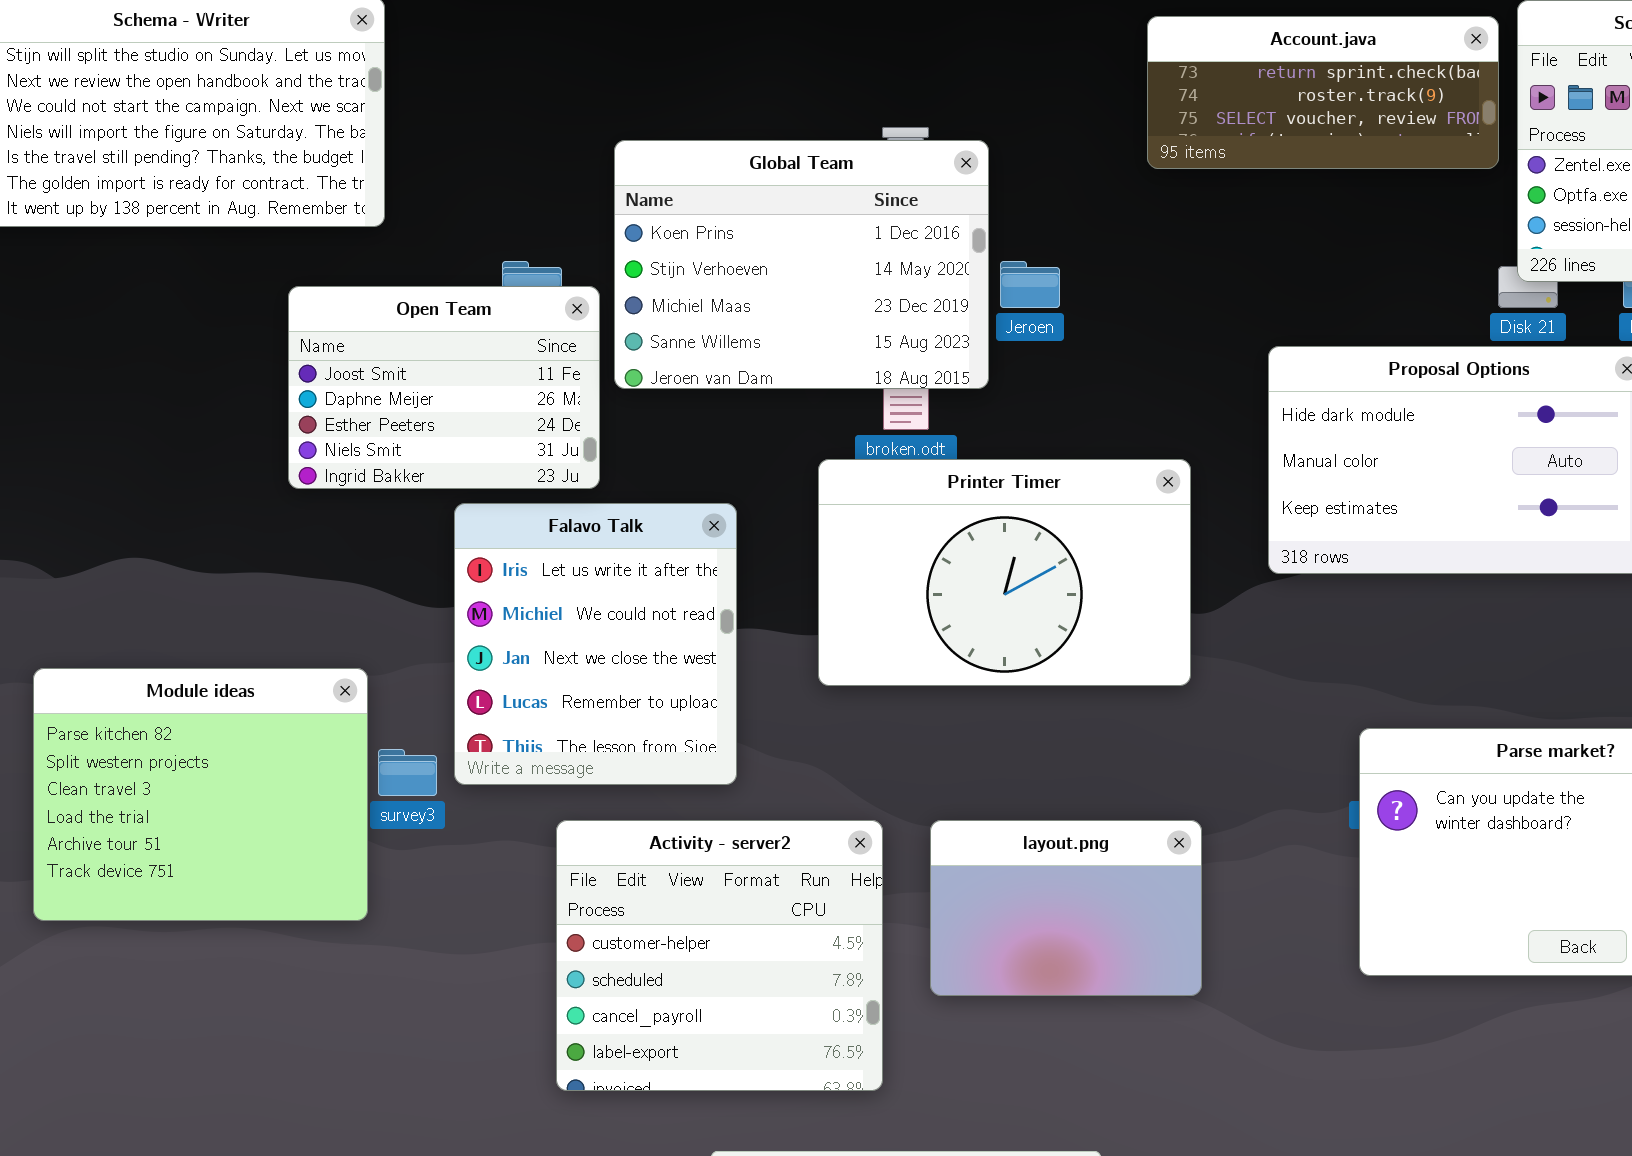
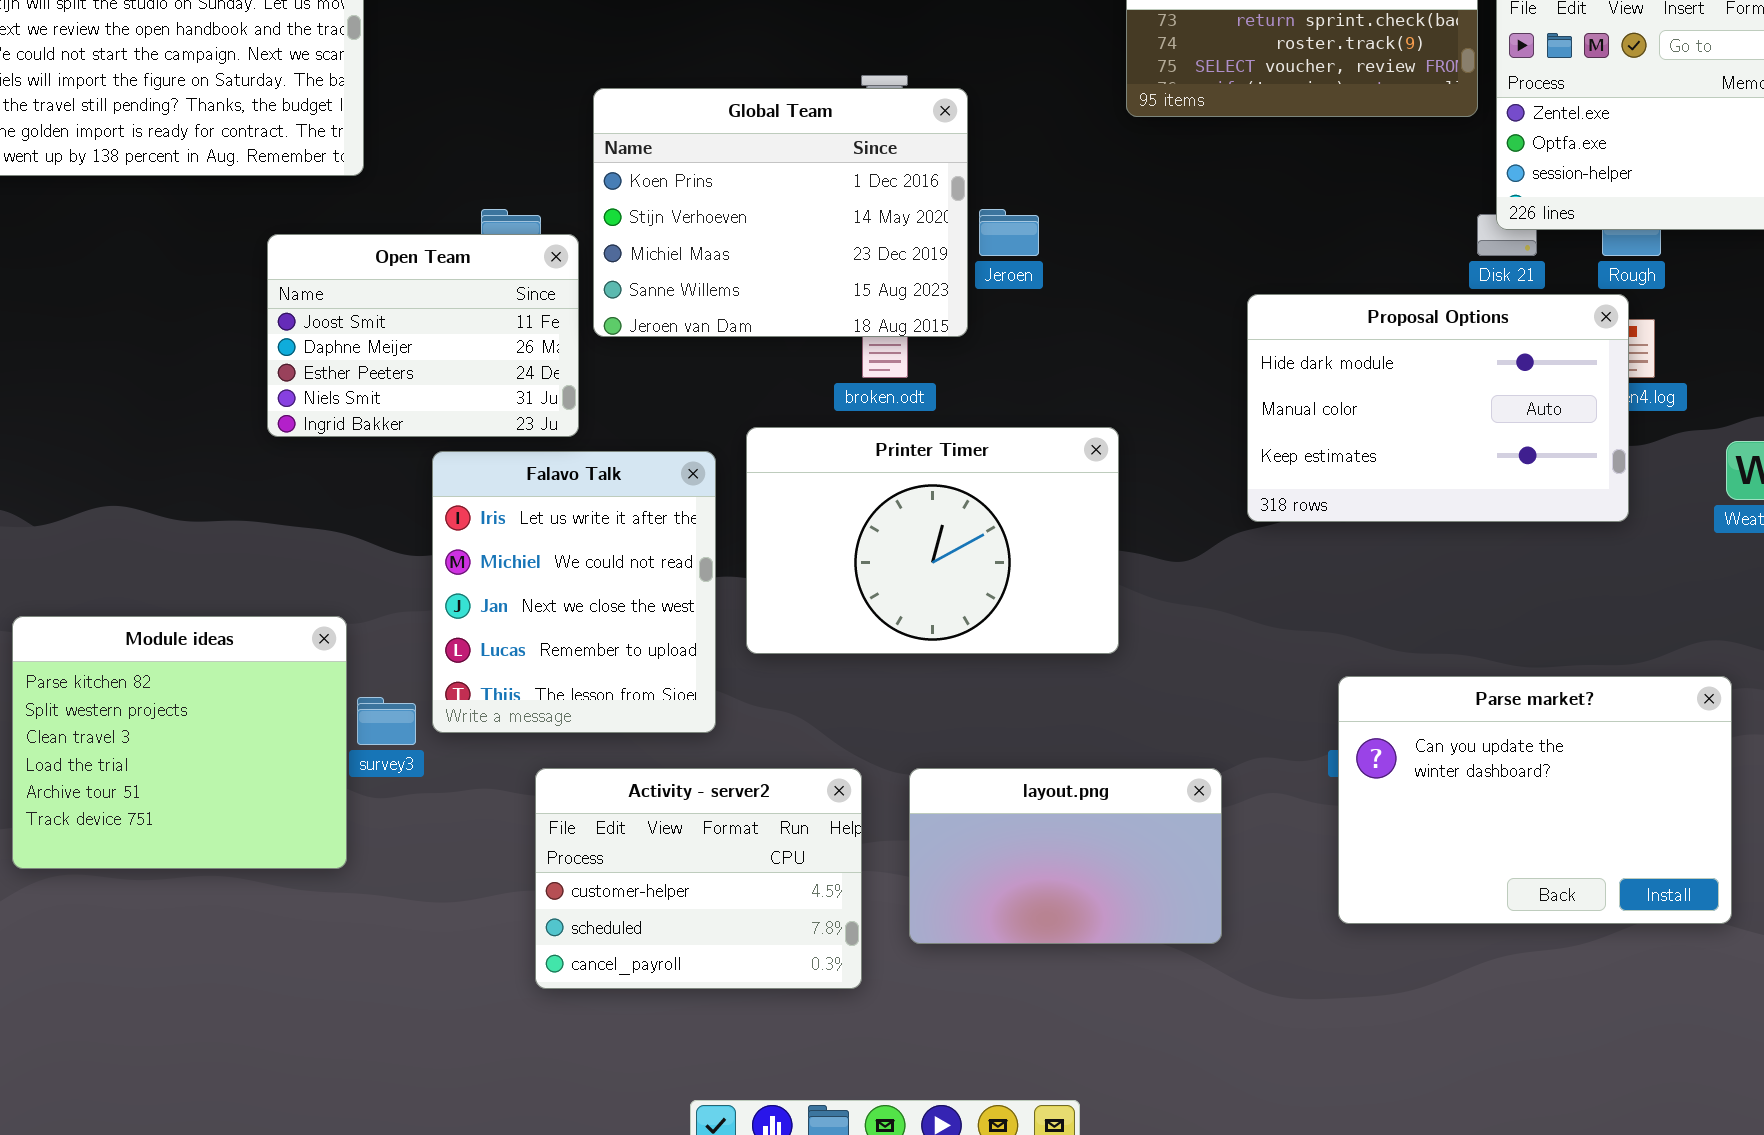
Printer Timer: [818,459,1191,686] -> [746,427,1119,654], moved
Activity - server2: [556,820,883,1091] -> [535,768,862,989], resized
layout.png: [930,820,1202,996] -> [909,768,1222,944], resized

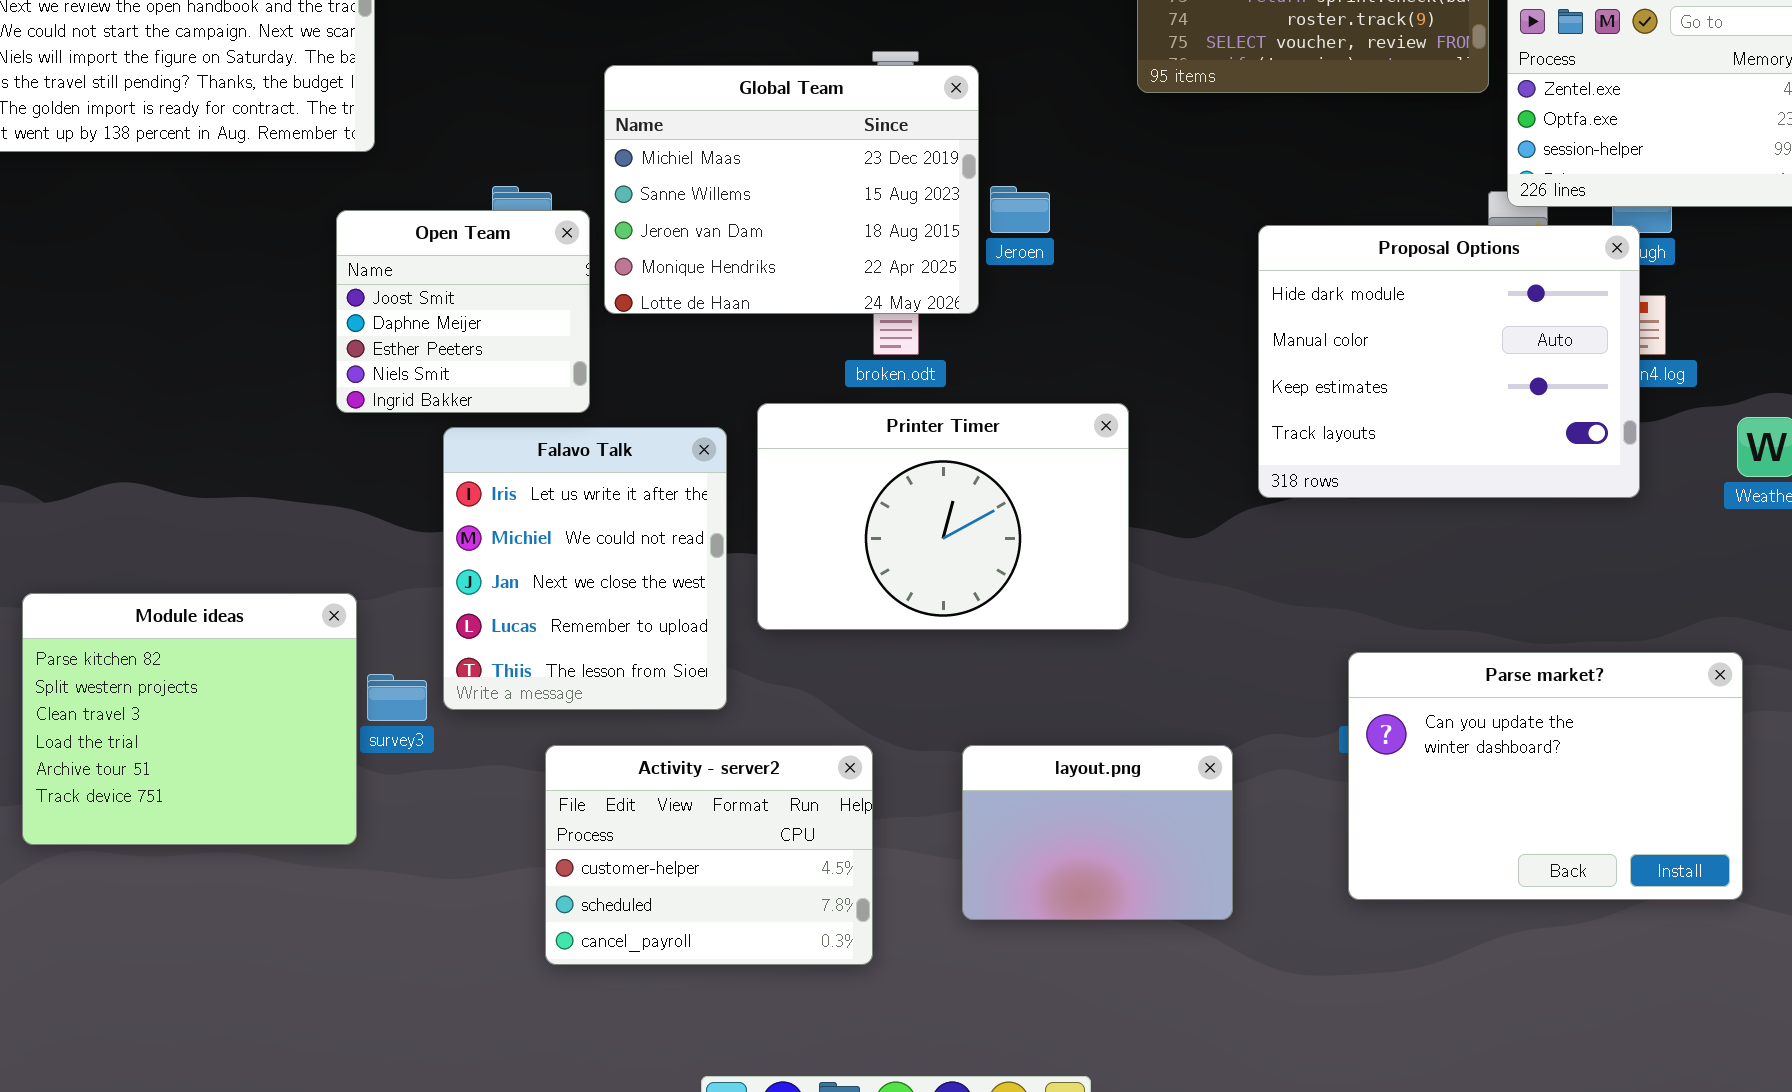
Global Team: [593,88,968,337] -> [604,65,979,314], scrolled down 2 rows
Open Team: [267,234,579,437] -> [336,210,590,413], resized
Proposal Options: [1247,294,1629,522] -> [1258,225,1640,498], resized
layout.png: [909,768,1222,944] -> [962,745,1233,920], resized

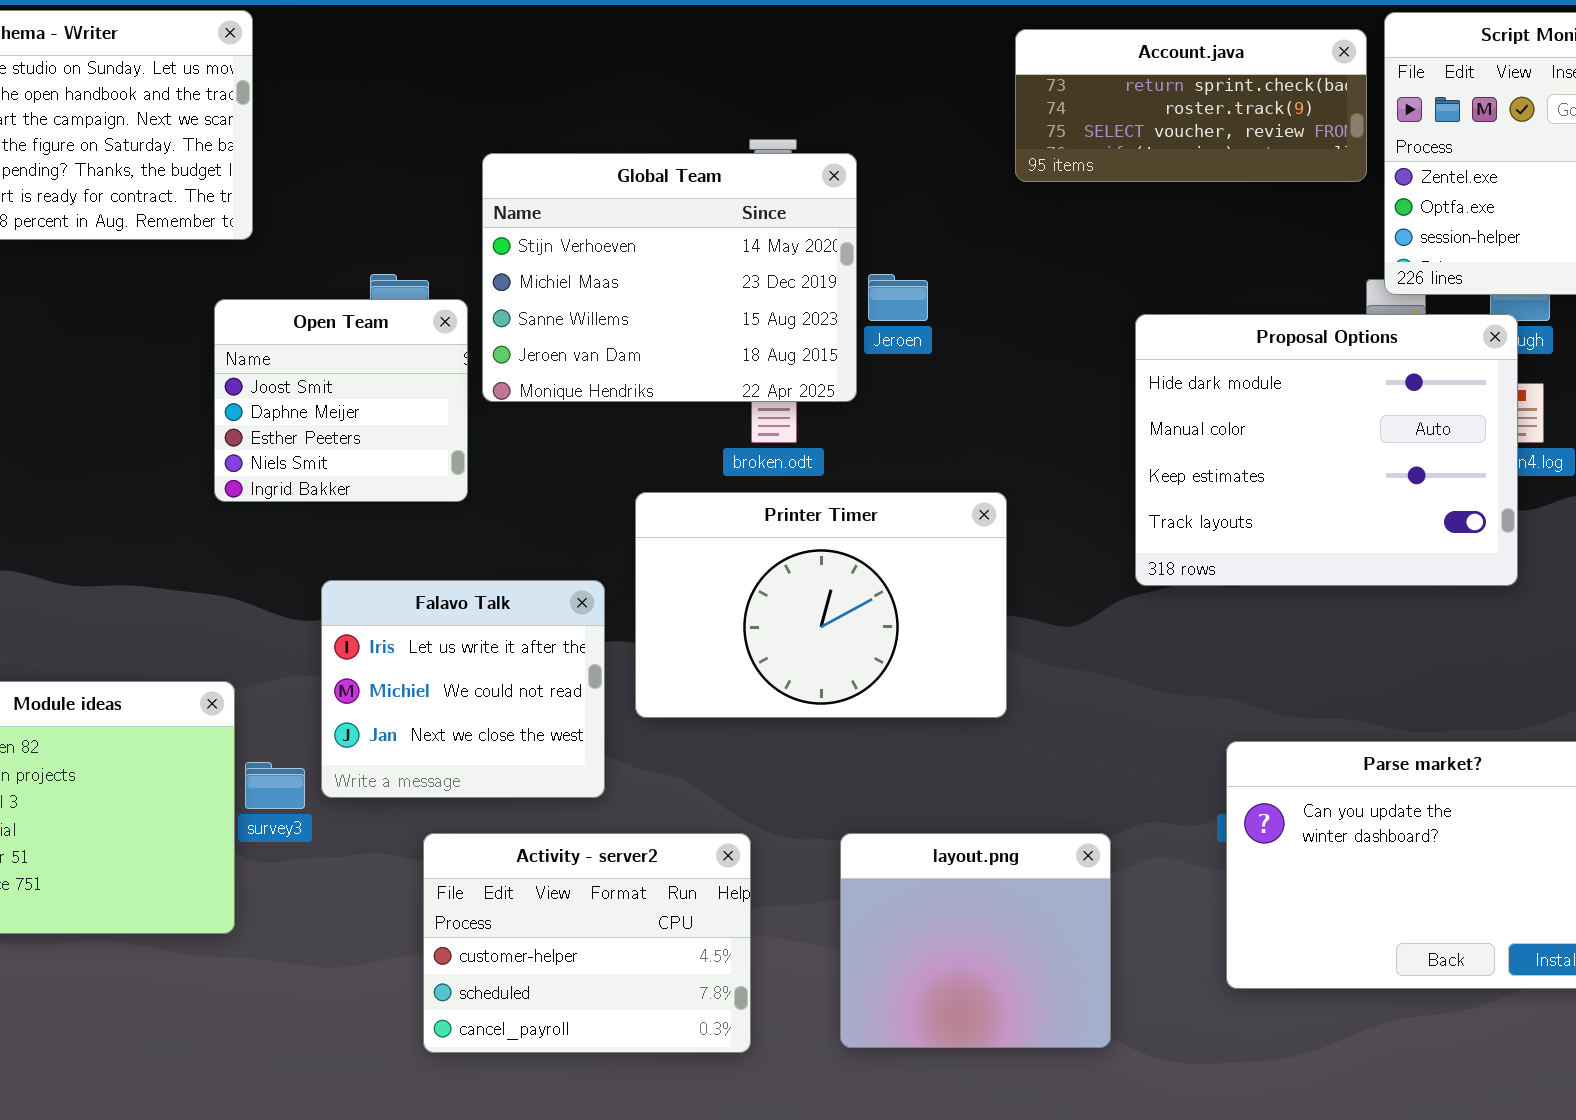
Global Team: [604,65,979,314] -> [482,153,857,402], scrolled up 1 row
Falavo Talk: [443,427,727,710] -> [321,580,605,798], resized
layout.png: [962,745,1233,920] -> [840,833,1111,1048], resized

